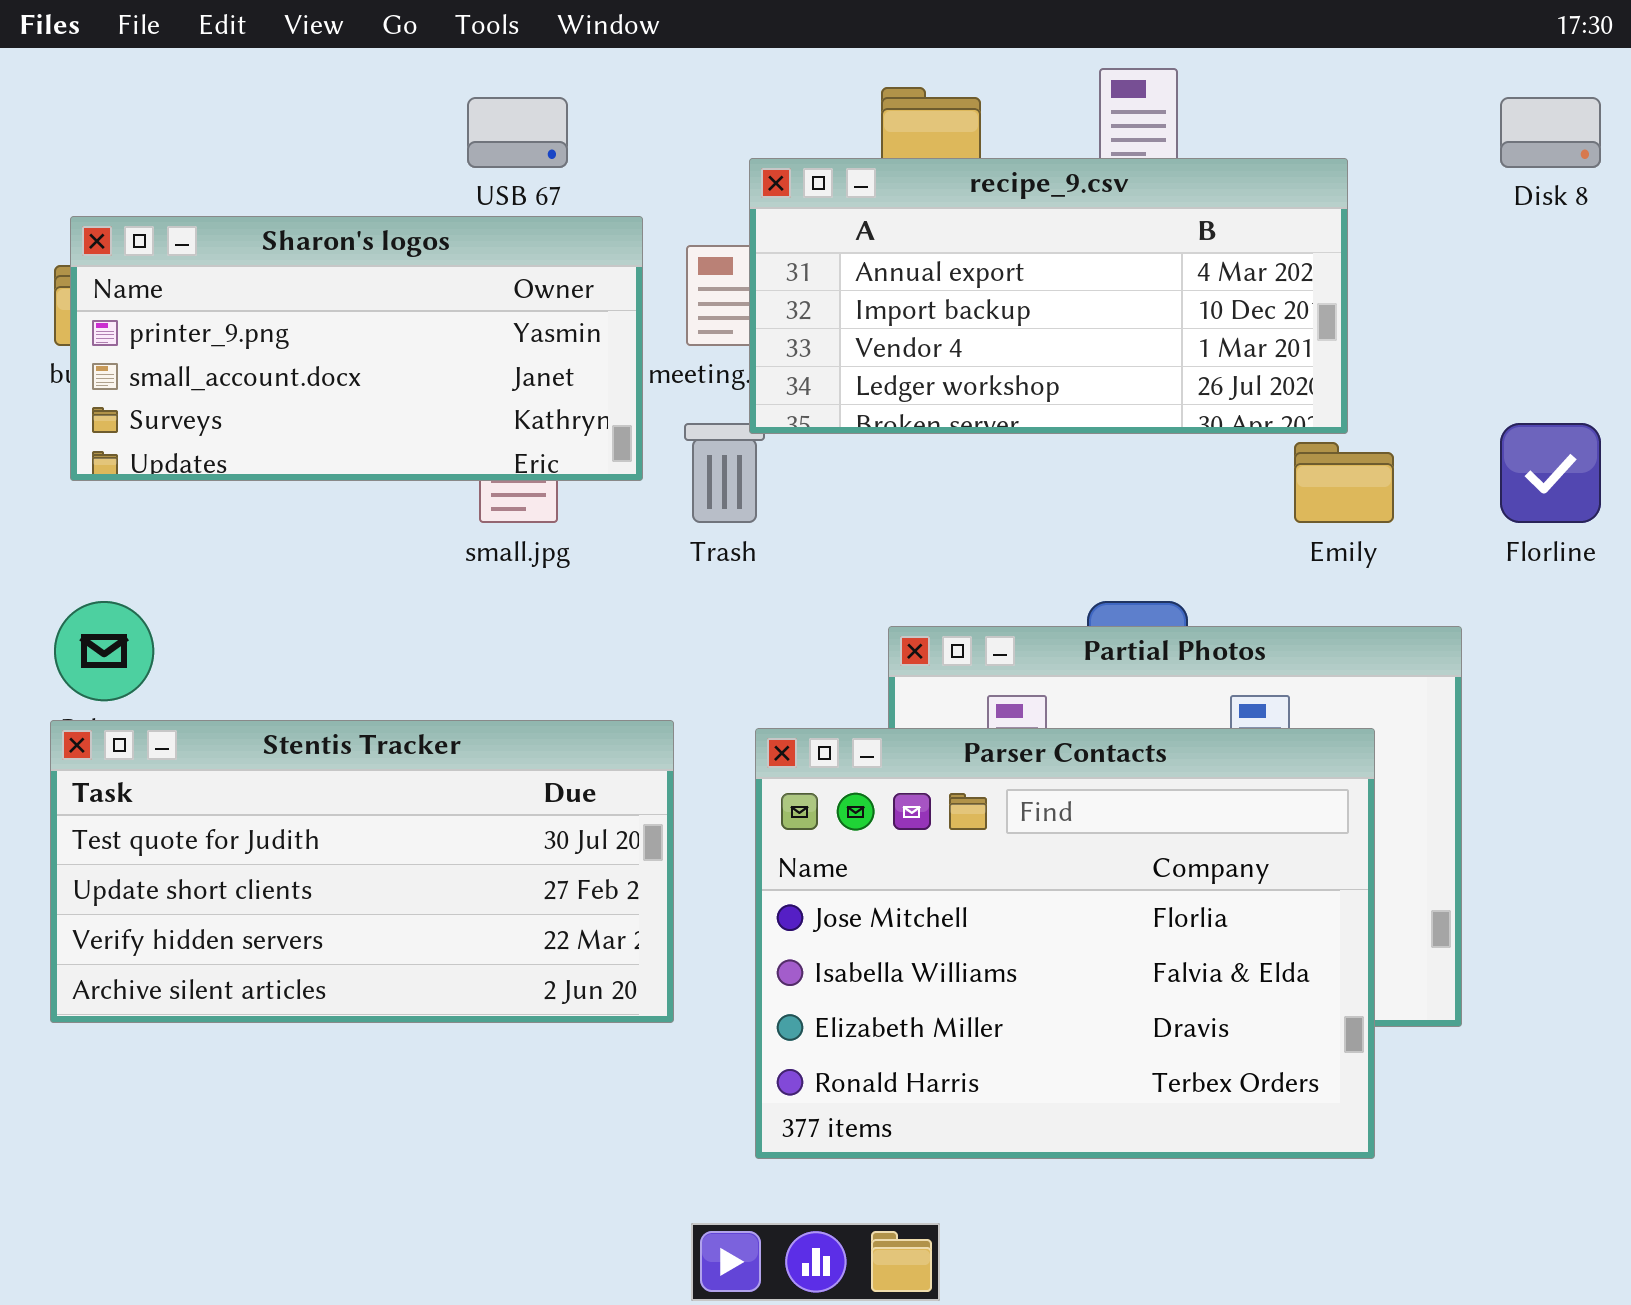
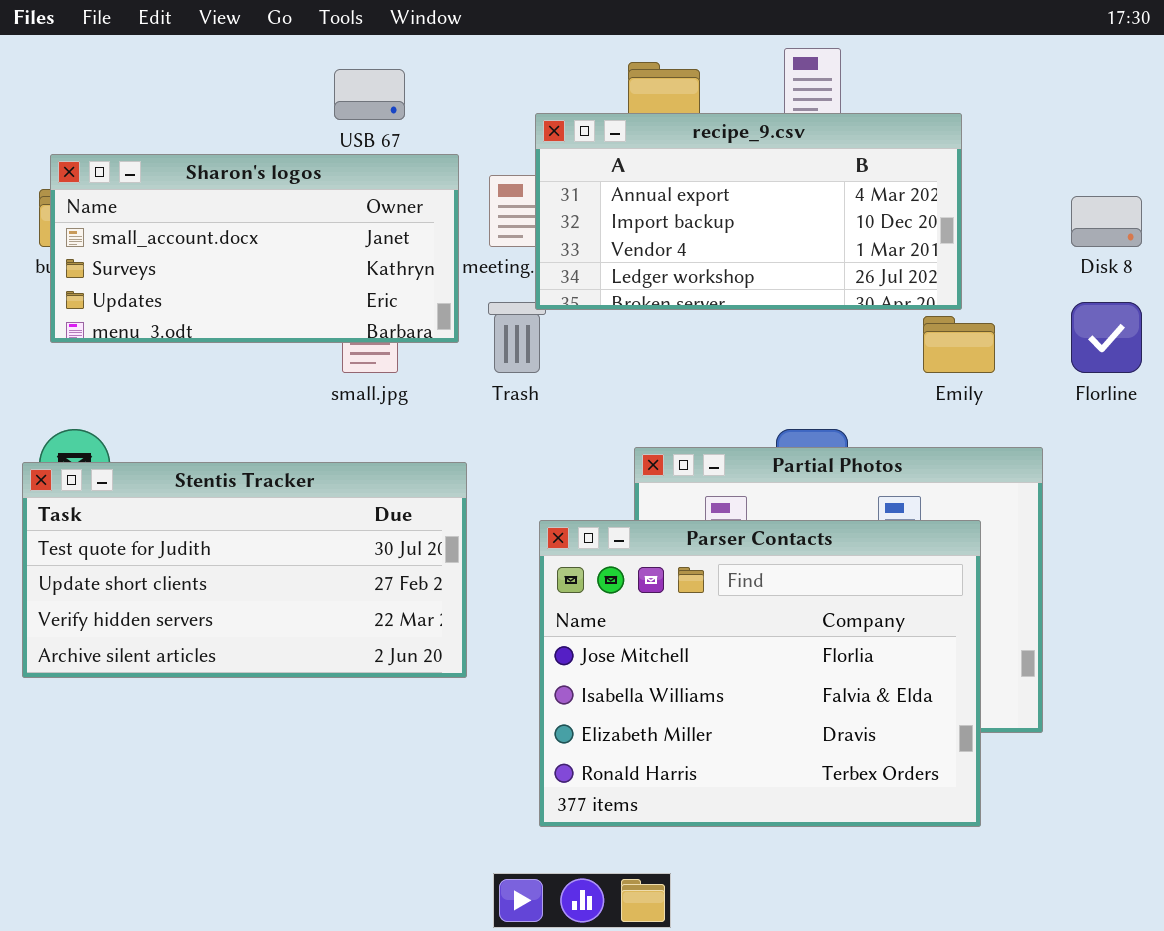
Disk 8: [1500,97,1601,168] -> [1071,196,1142,247], moved
Sharon's logos: [70,216,643,481] -> [50,154,459,343], scrolled down 1 row
Stentis Tracker: [50,720,674,1023] -> [22,462,467,678], moved

